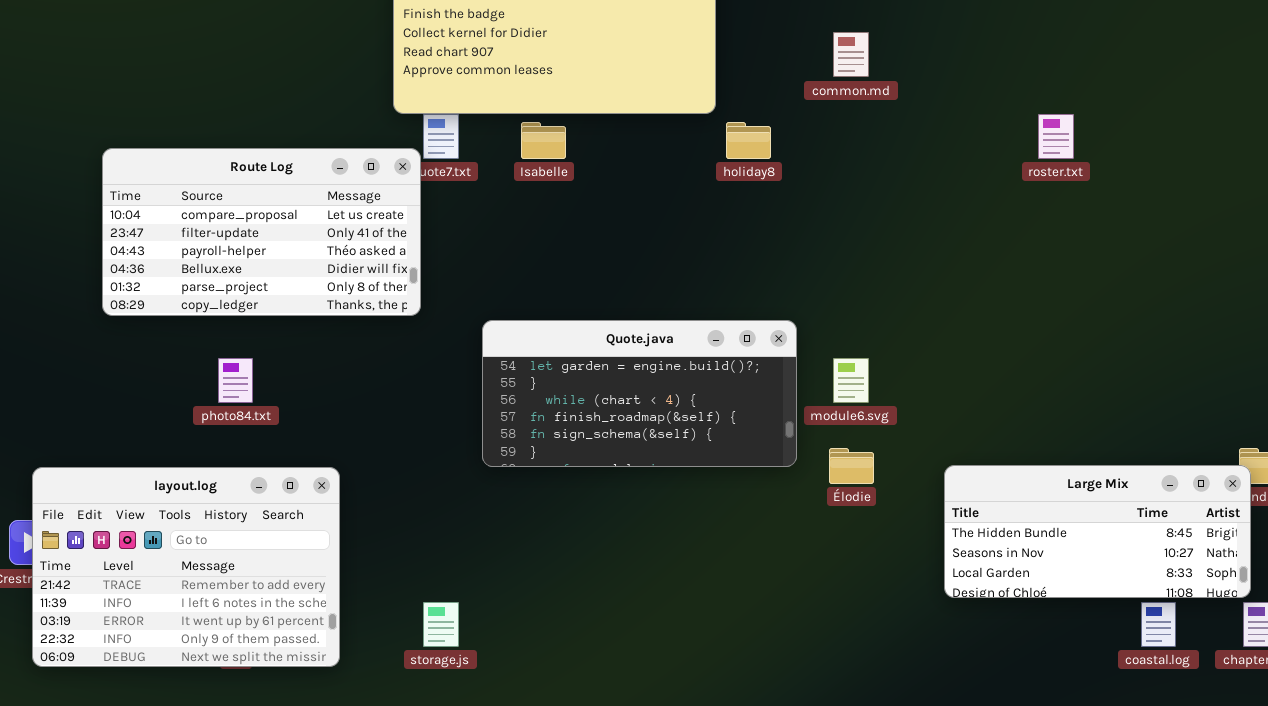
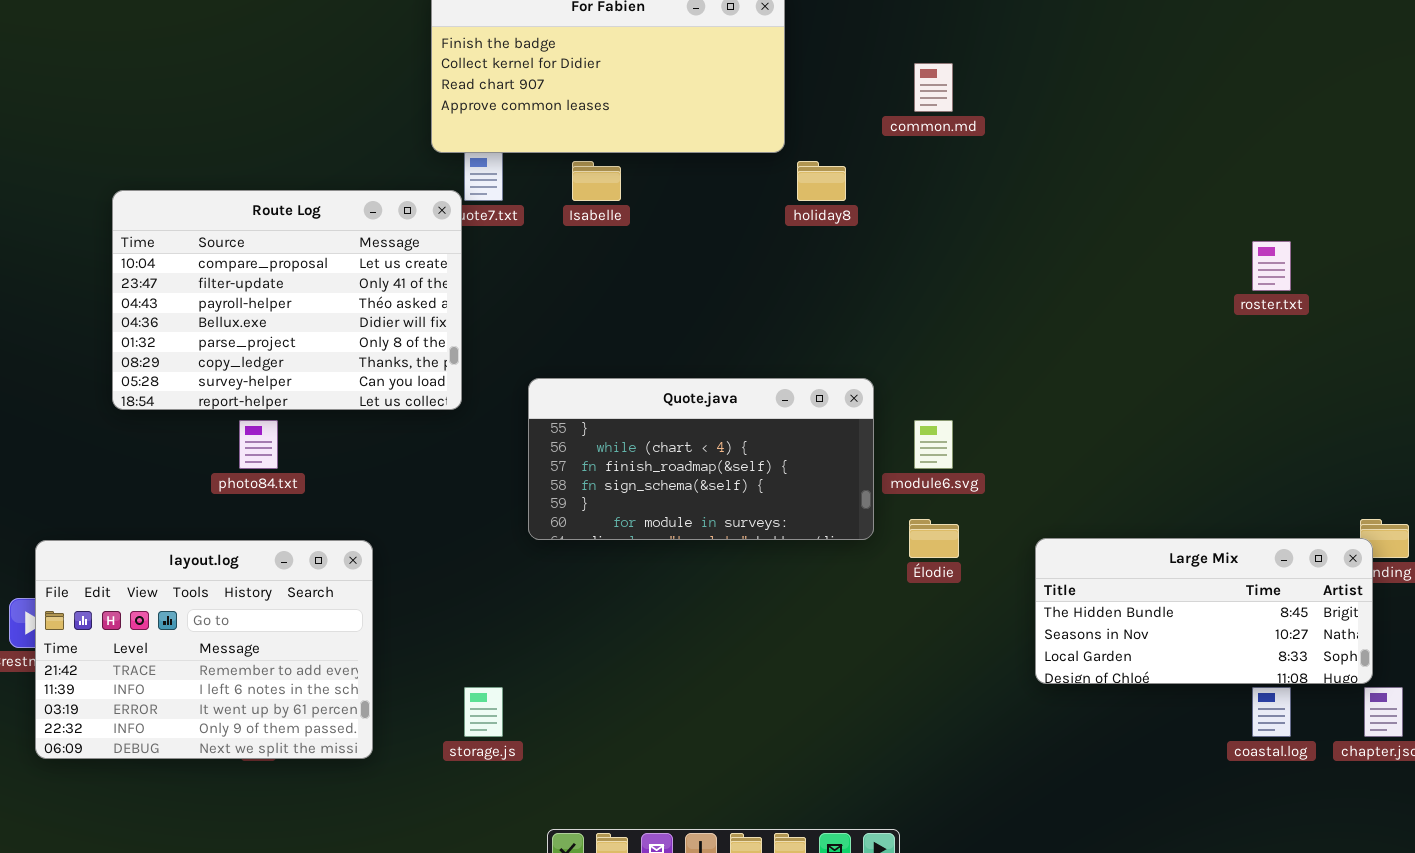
roster.txt: [1038,114,1074,159] -> [1252,241,1291,291], moved
Route Log: [102,148,421,316] -> [112,190,462,410], resized
Quote.java: [482,320,797,467] -> [528,378,874,540], scrolled down 1 row

